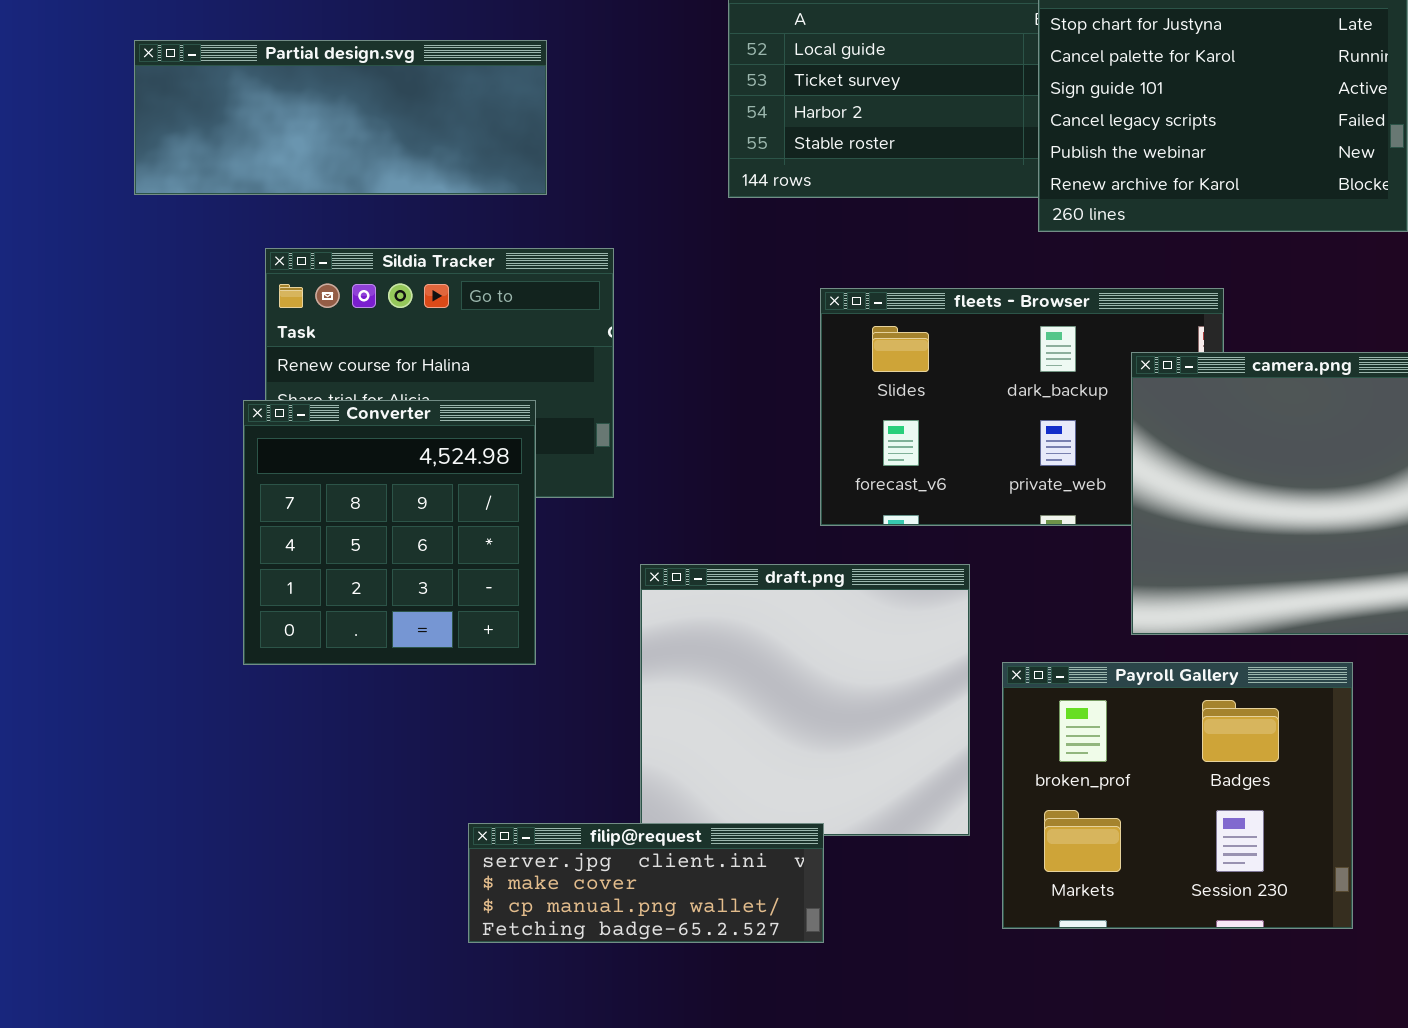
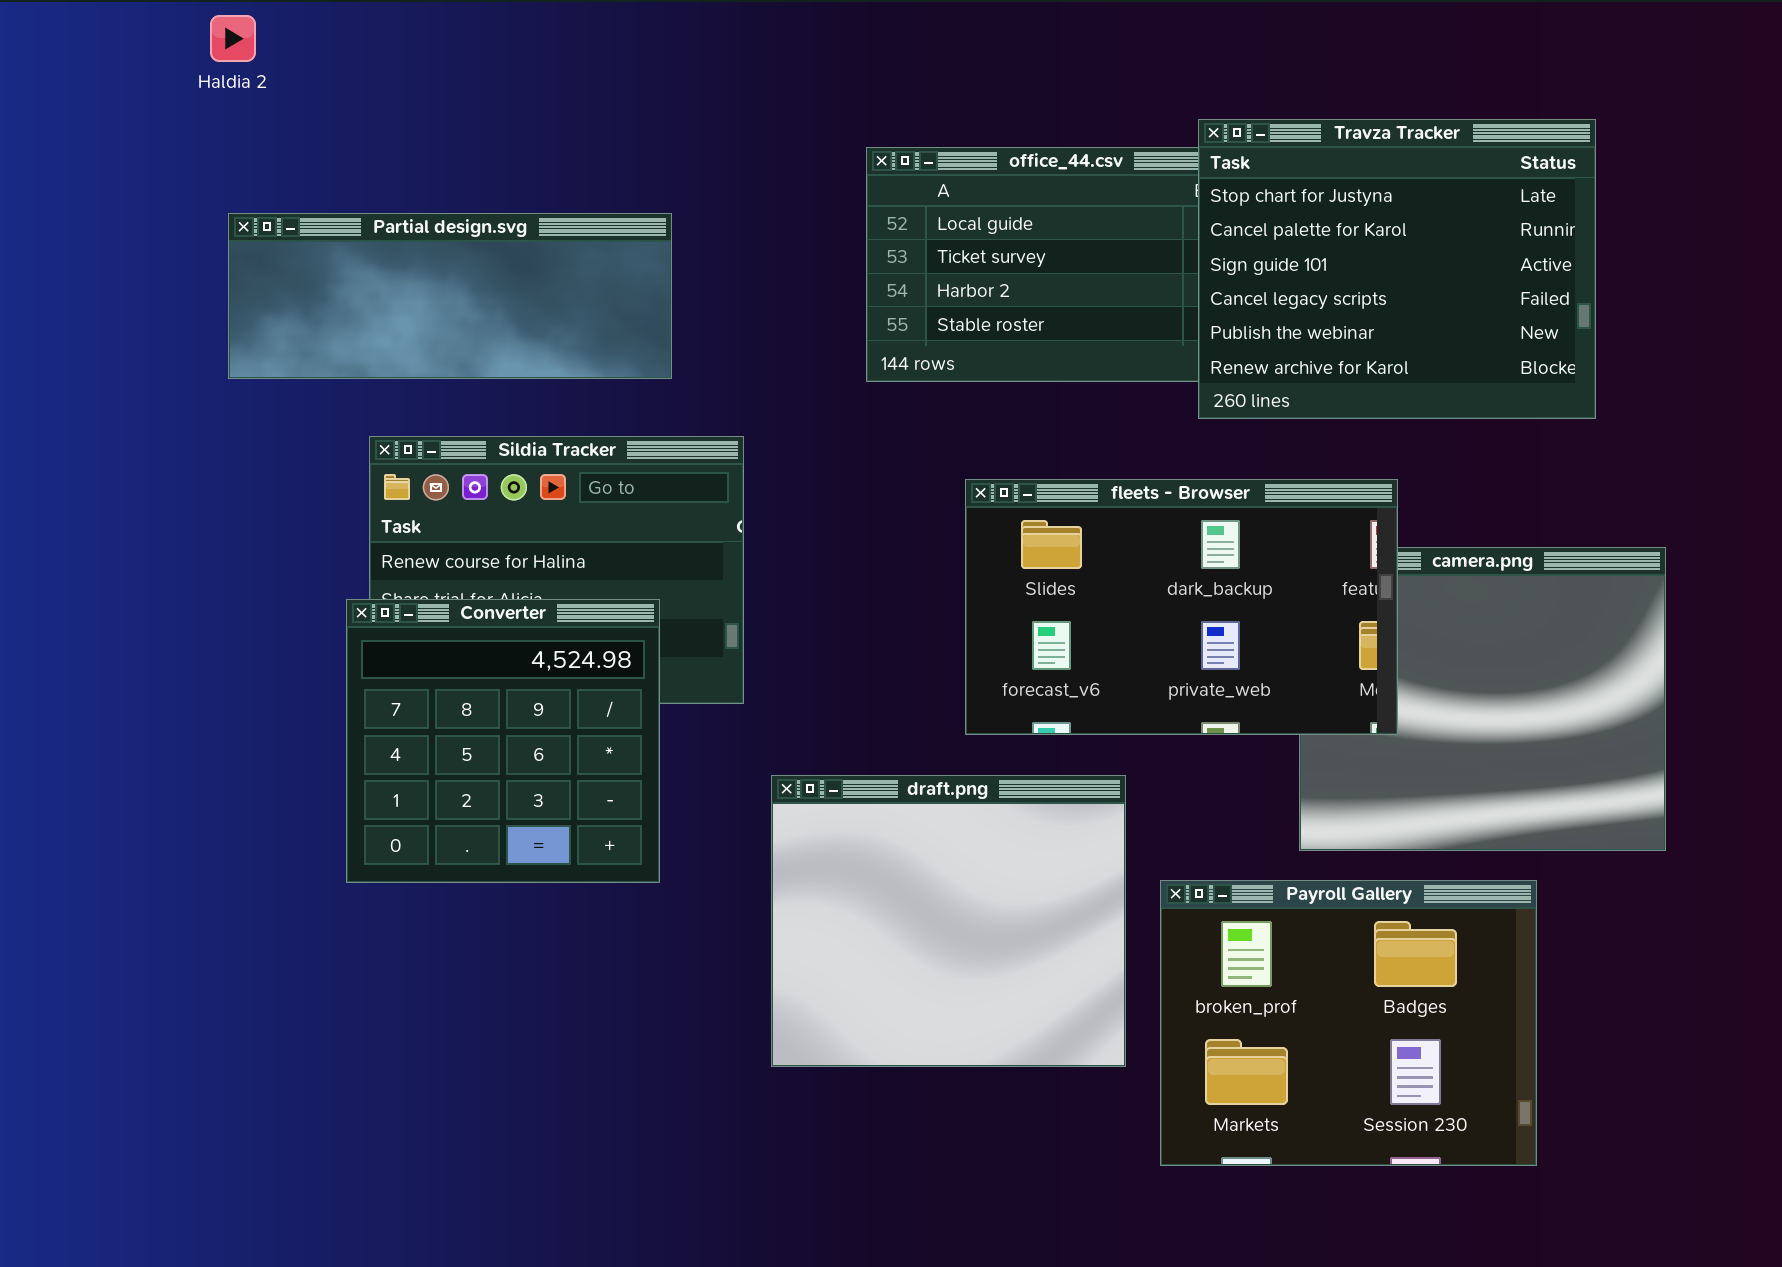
fleets - Browser: [820,288,1224,526] -> [965,479,1398,735], raised
filip@request: [468,823,824,943] -> none, closed

